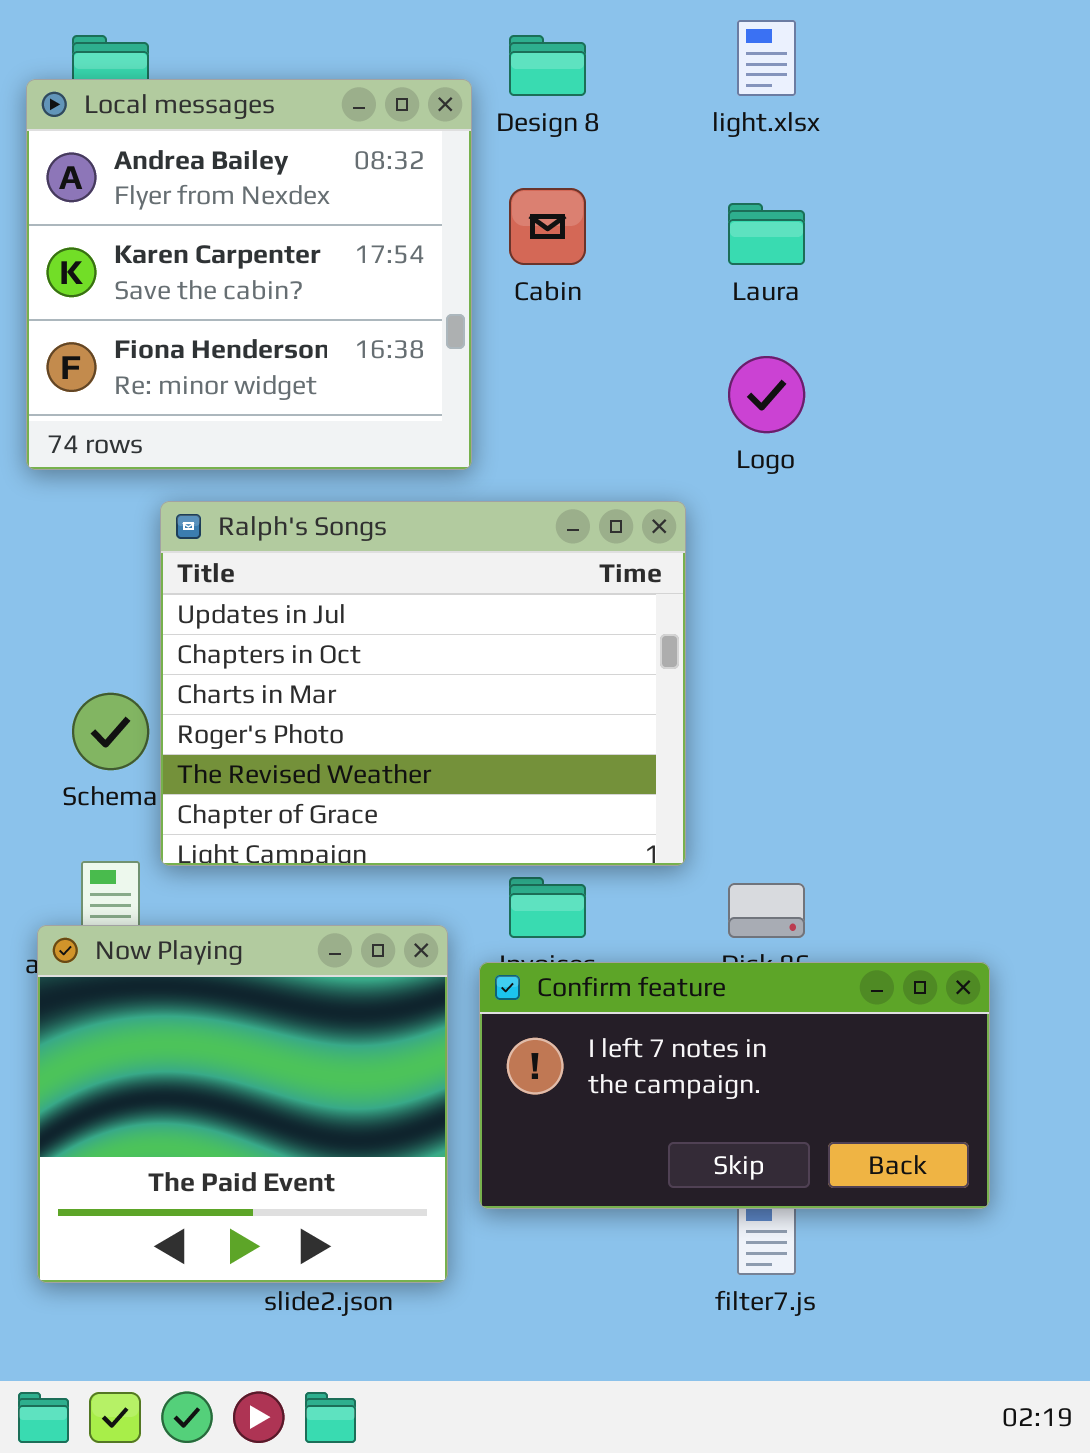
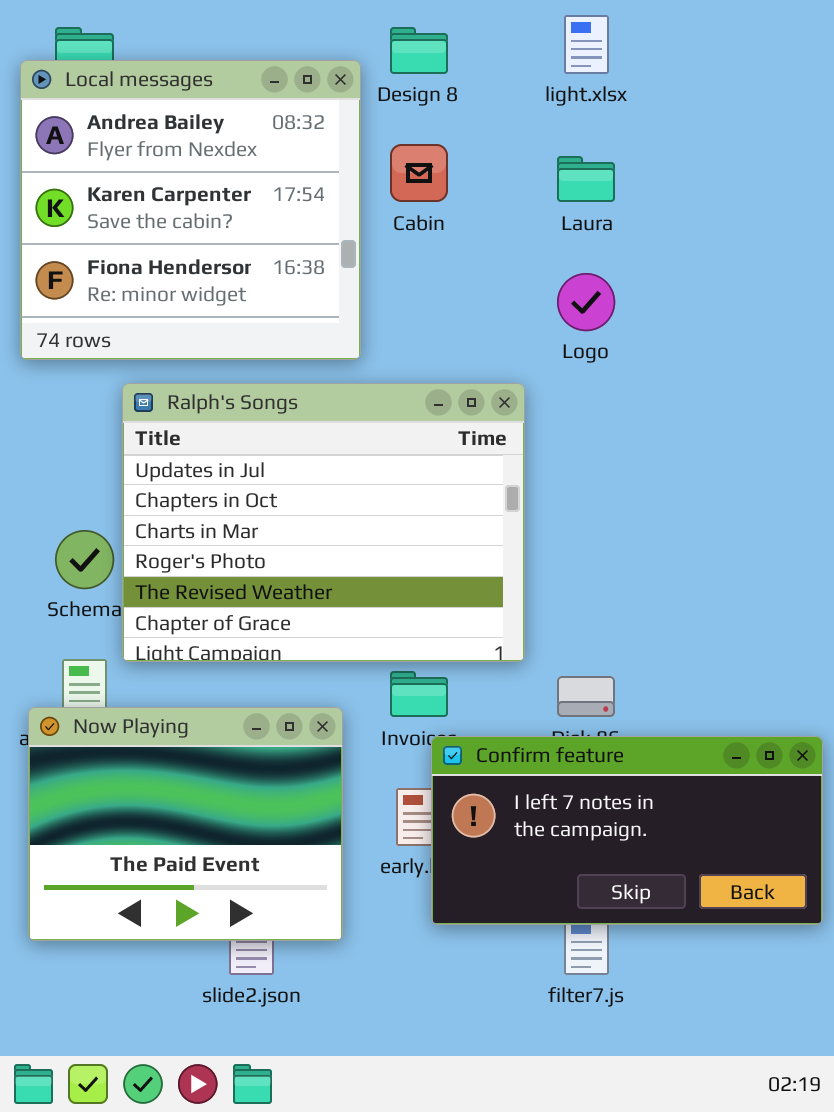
Now Playing: [37,925,448,1283] -> [28,707,343,941], resized
Confirm feature: [479,962,990,1209] -> [431,736,823,925], moved

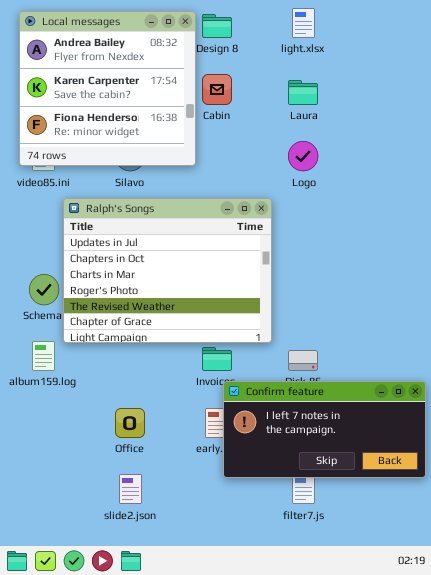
Local messages: [20,60,361,360] -> [19,11,196,166], moved
Now Playing: [28,707,343,941] -> none, closed

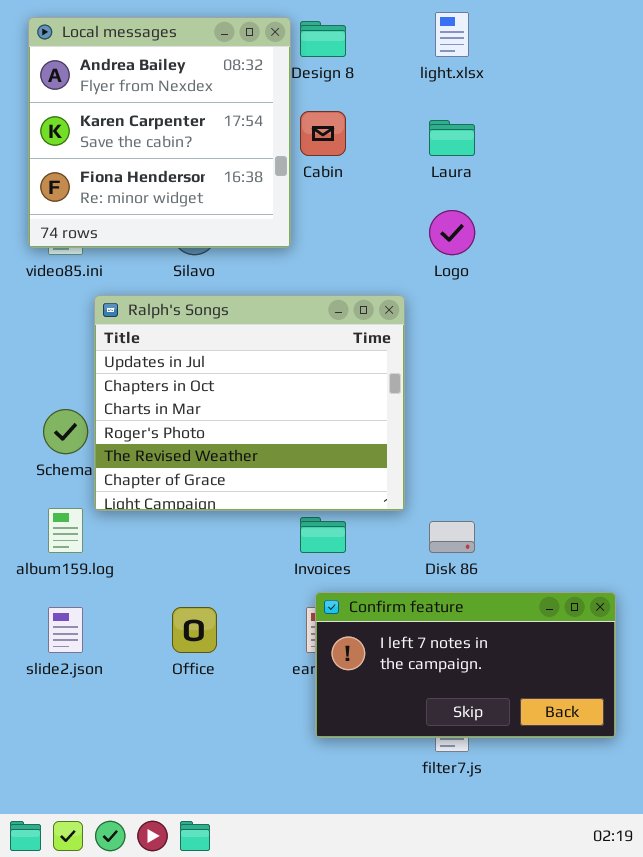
Confirm feature: [223,381,426,478] -> [315,592,616,738], moved
slide2.json: [119,474,142,504] -> [48,607,83,653], moved

